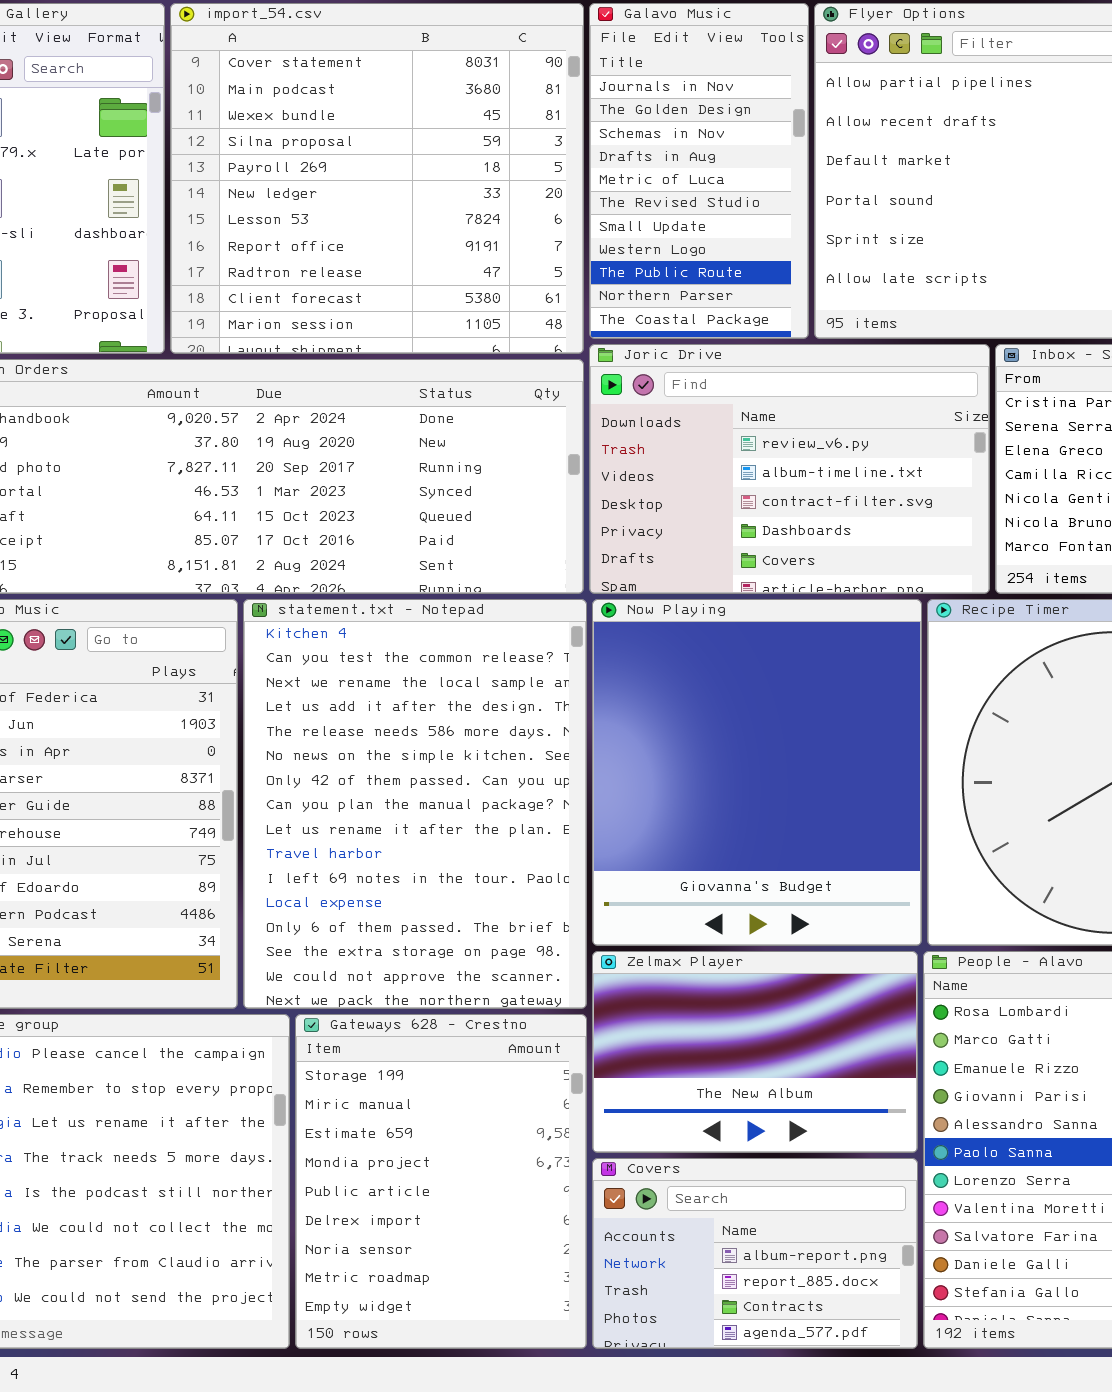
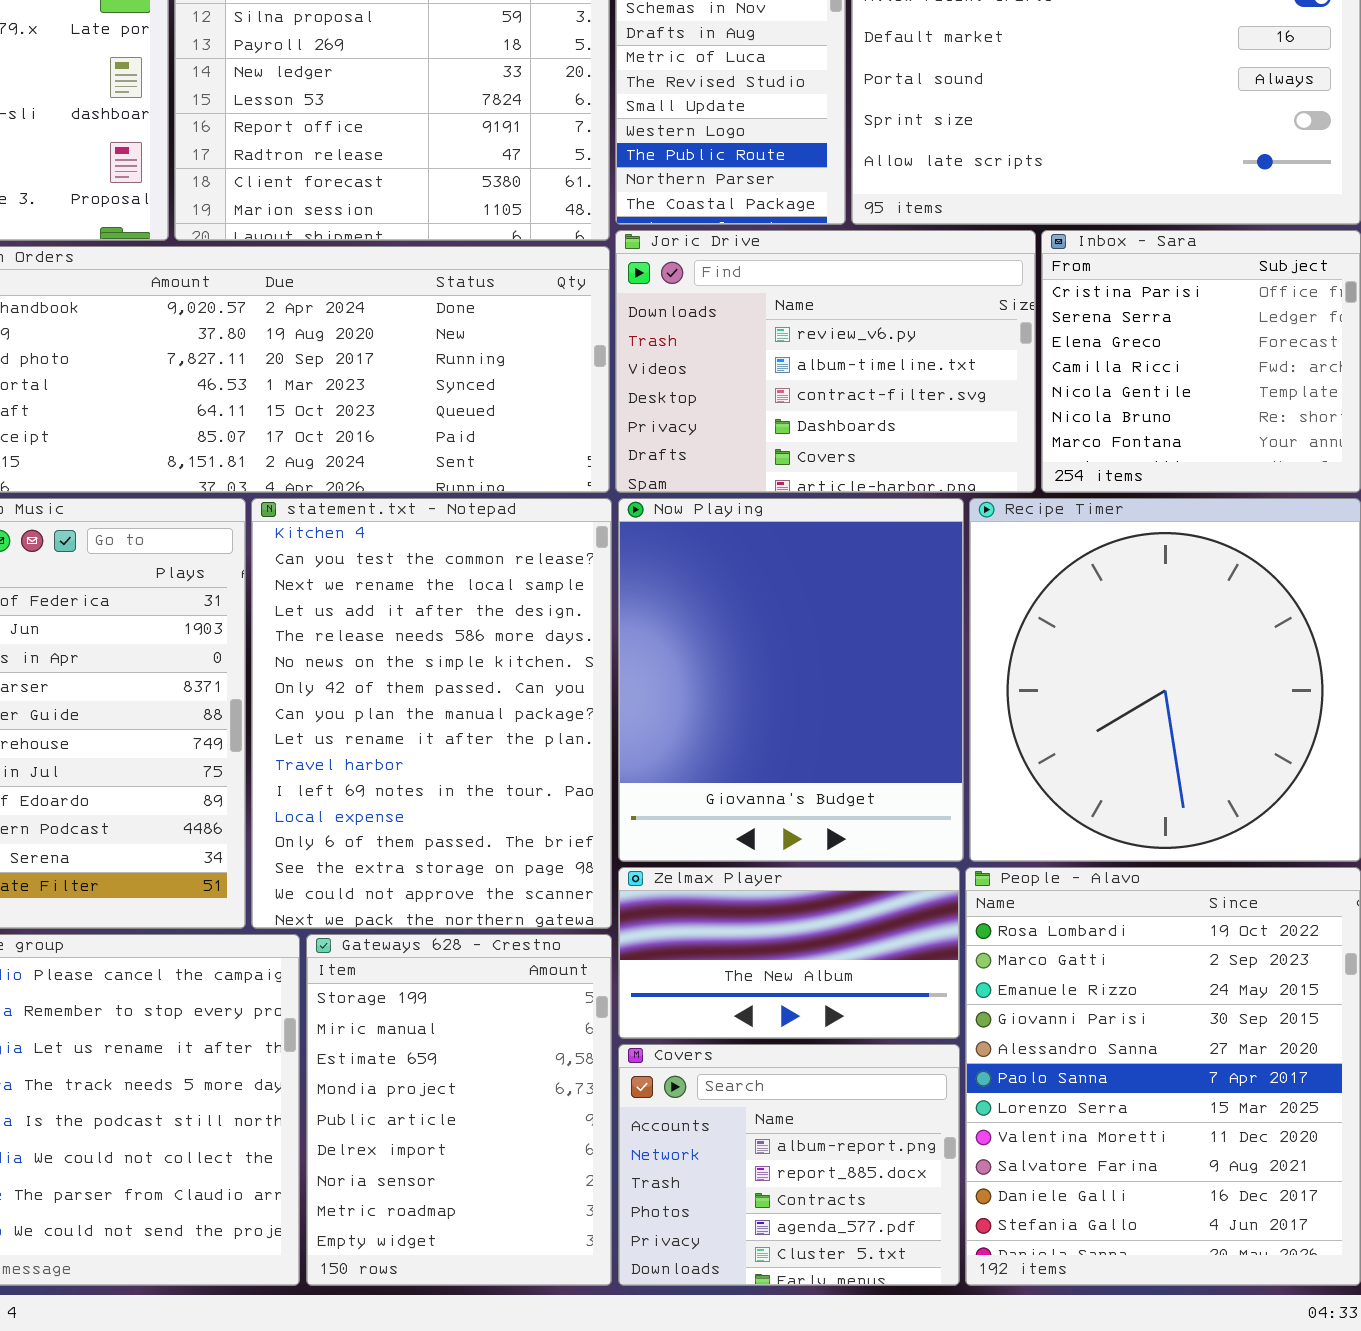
Zelmax Player: [592,951,918,1153] -> [618,867,960,1039], resized
Covers: [592,1158,918,1349] -> [618,1044,960,1286], resized

